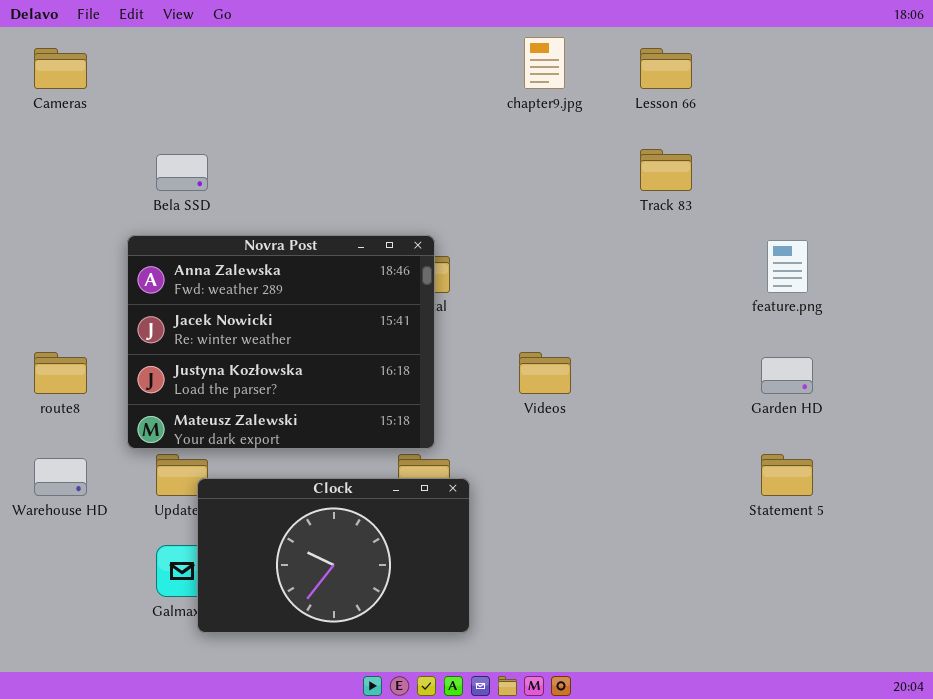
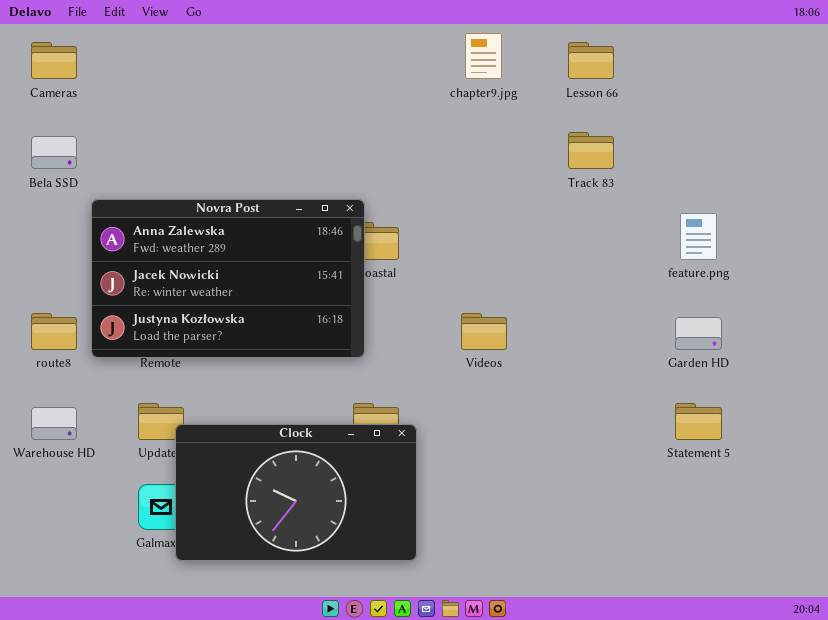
Bela SSD: [156,154,208,191] -> [31,136,77,169], moved
Novra Post: [127,235,435,449] -> [91,199,365,358], moved, resized

